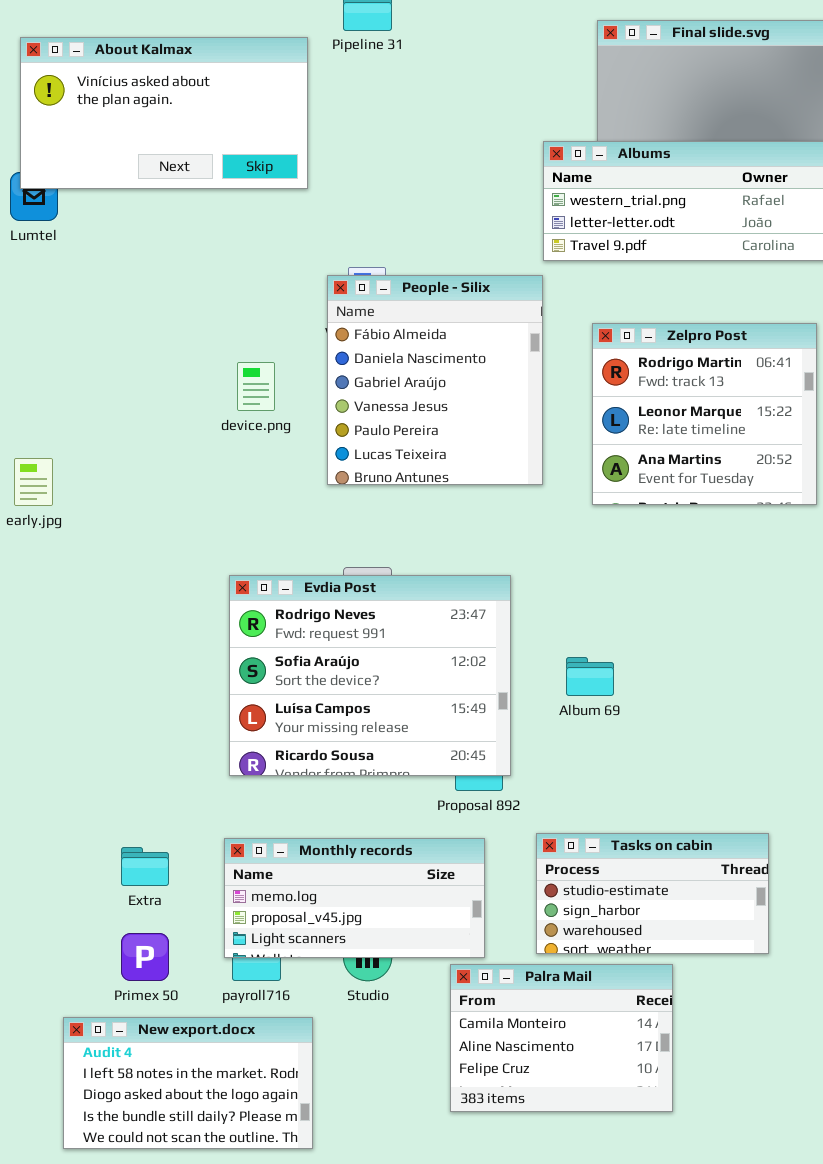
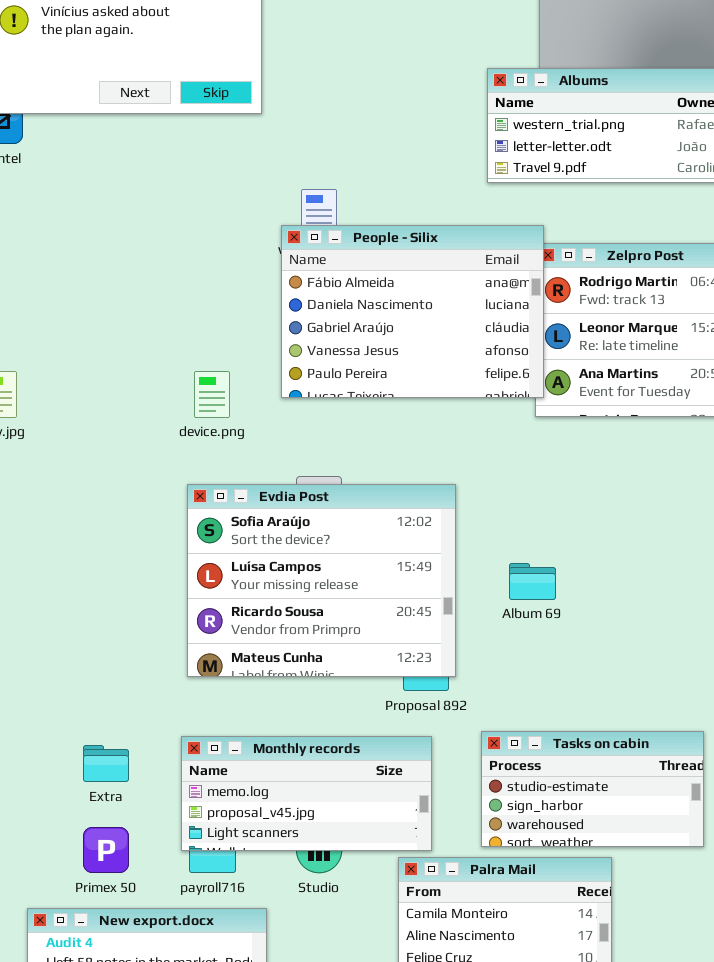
People - Silix: [327,275,543,485] -> [281,225,544,398], resized
device.png: [237,362,275,411] -> [194,371,230,418], moved
Evdia Post: [229,575,511,776] -> [187,484,456,677], scrolled down 1 row

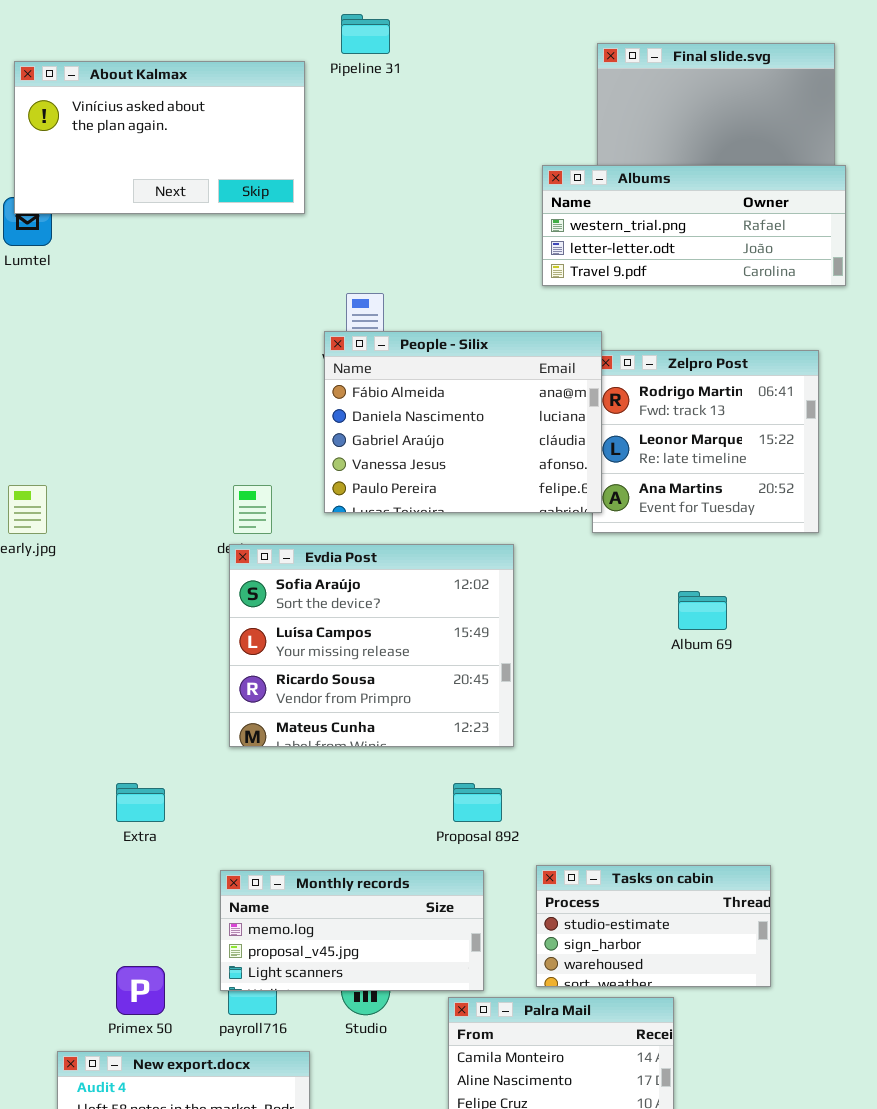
Evdia Post: [187,484,456,677] -> [229,544,514,747], moved
Album 69: [509,563,556,600] -> [678,591,727,630], moved
Extra: [83,745,129,782] -> [116,783,165,822], moved

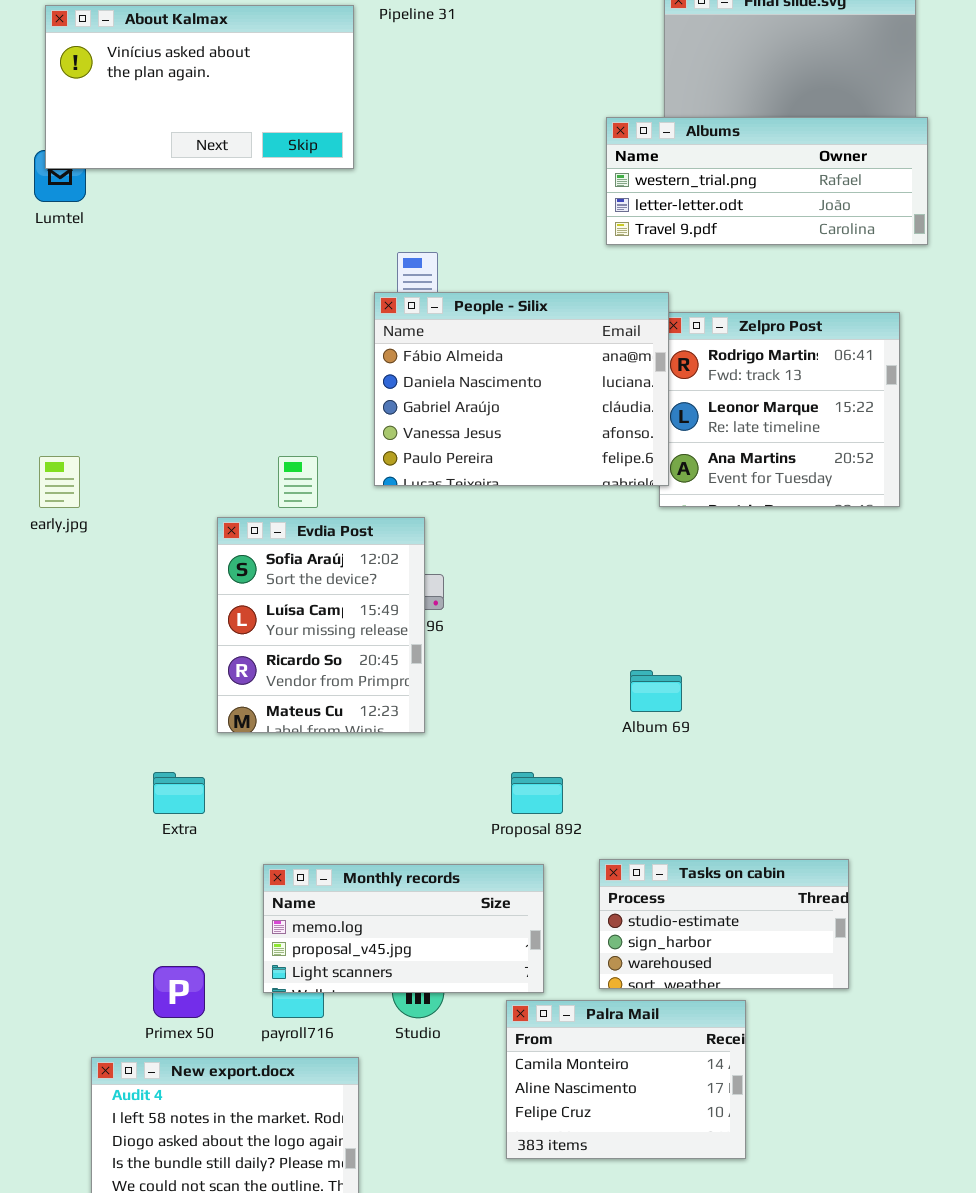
Evdia Post: [229,544,514,747] -> [217,517,425,733], moved, resized
Album 69: [678,591,727,630] -> [630,670,682,712], moved

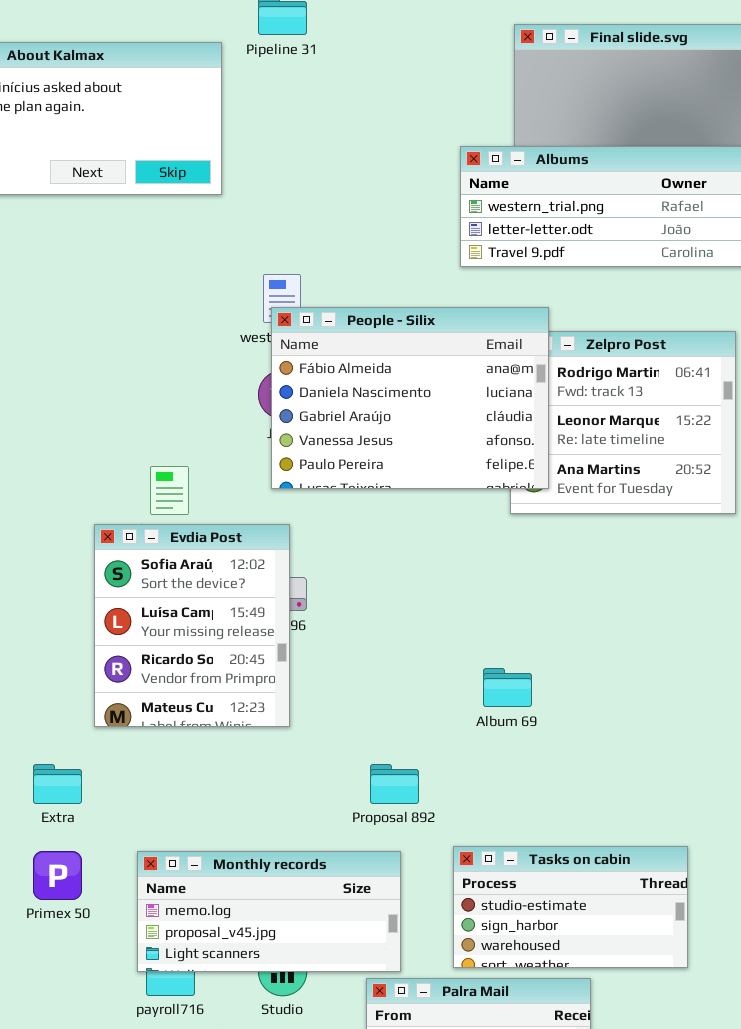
People - Silix: [374,292,669,486] -> [271,307,549,489], moved
Primex 50: [153,966,205,1018] -> [33,851,82,900], moved

